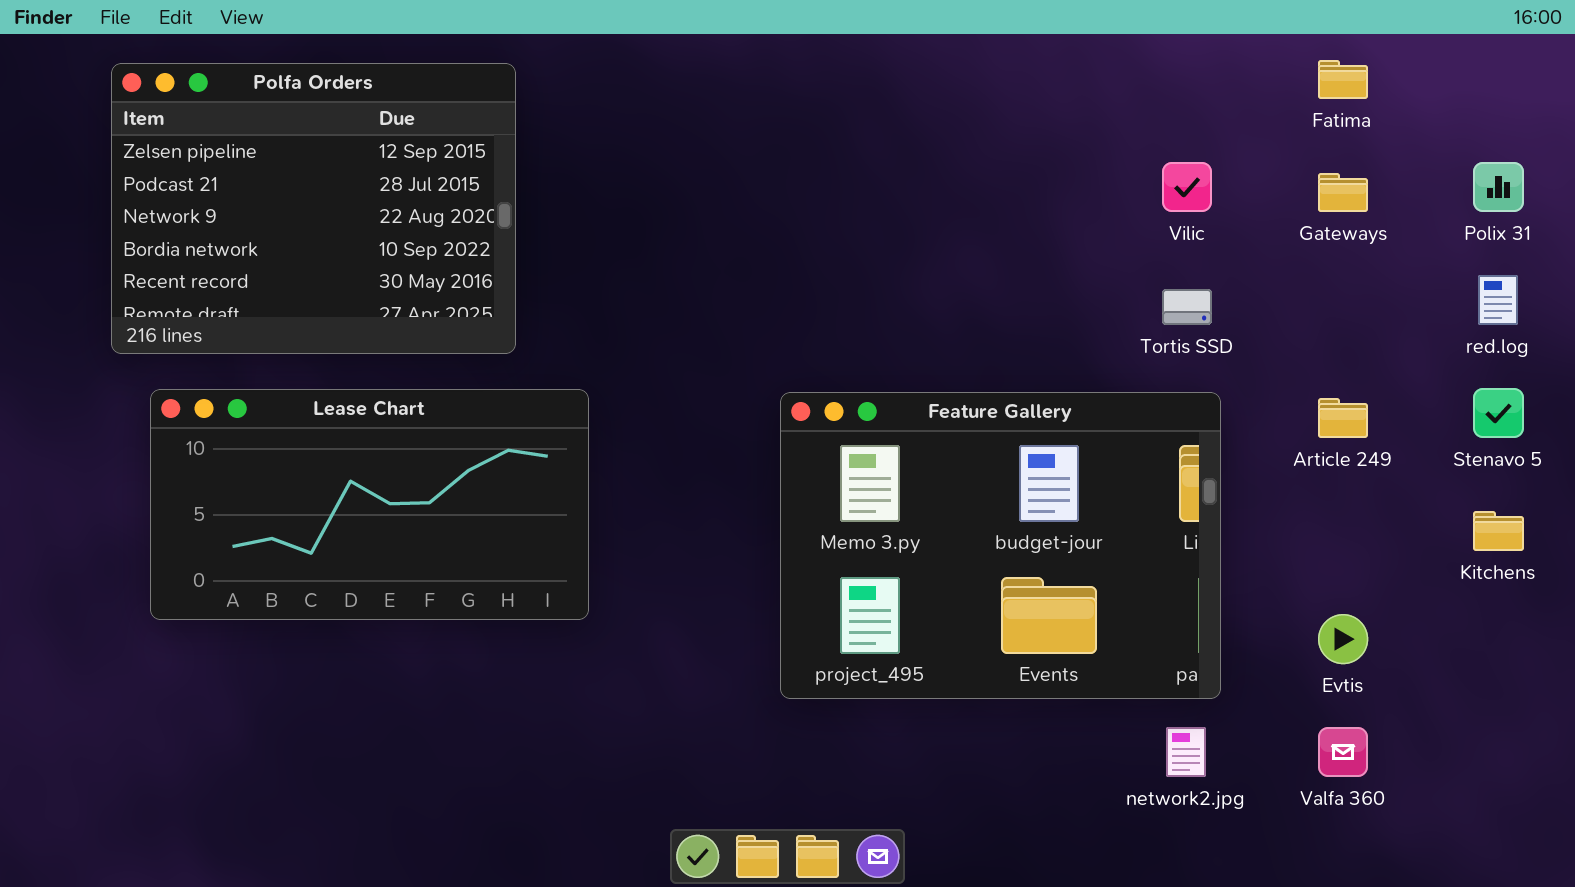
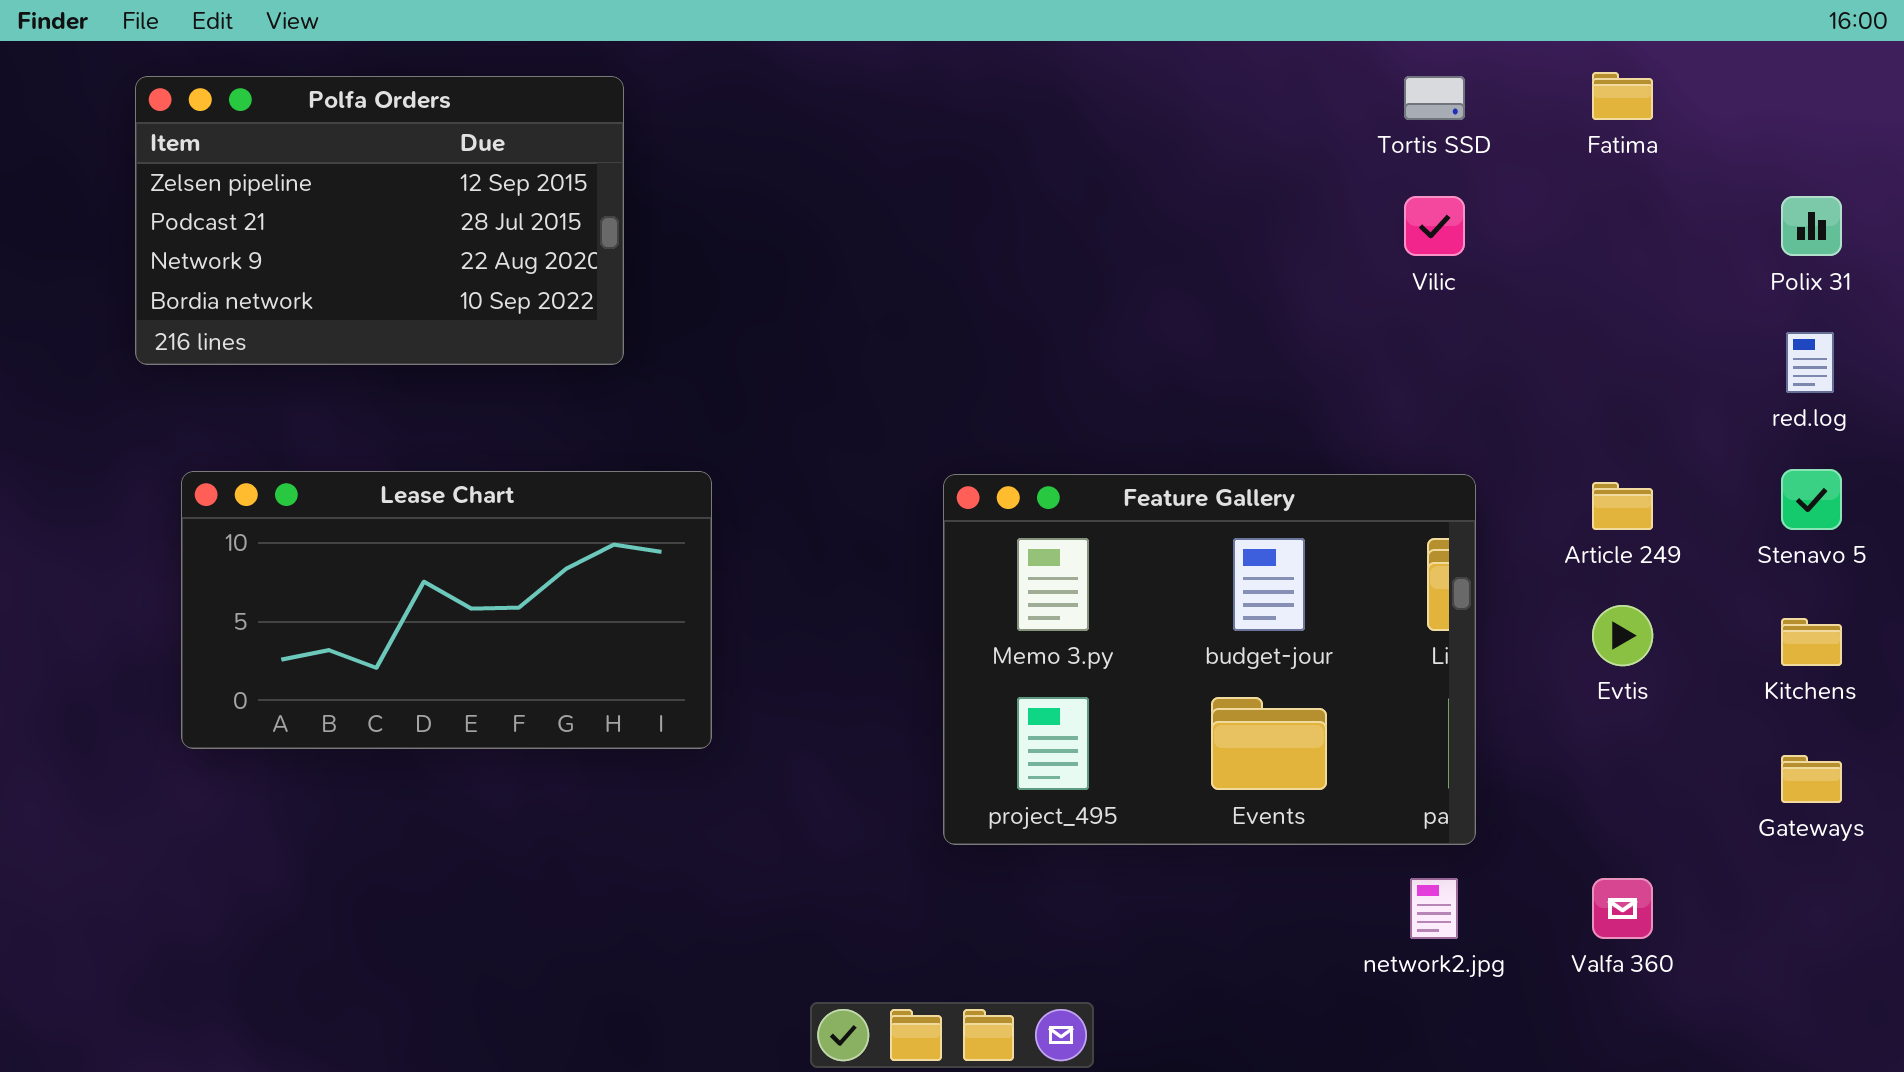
Polfa Orders: [111,63,516,354] -> [135,76,624,365], resized
Gateways: [1318,173,1368,212] -> [1781,755,1842,803], moved
Tortis SSD: [1162,289,1212,325] -> [1404,76,1465,120], moved
Evtis: [1318,614,1368,664] -> [1592,605,1653,666], moved

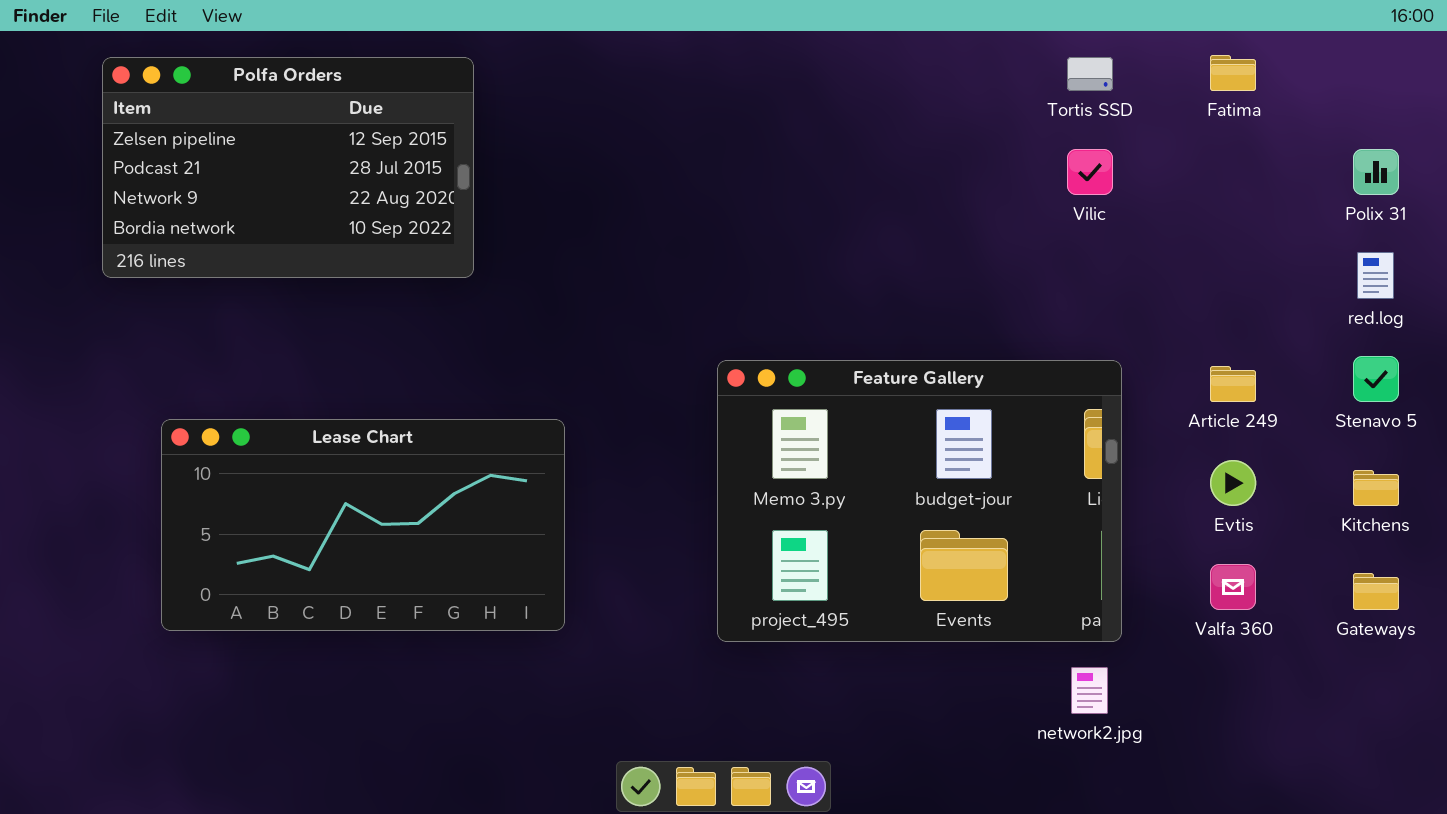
Lease Chart: [181,471,712,749] -> [161,419,565,631], moved
Valfa 360: [1592,878,1653,939] -> [1210,564,1256,610], moved

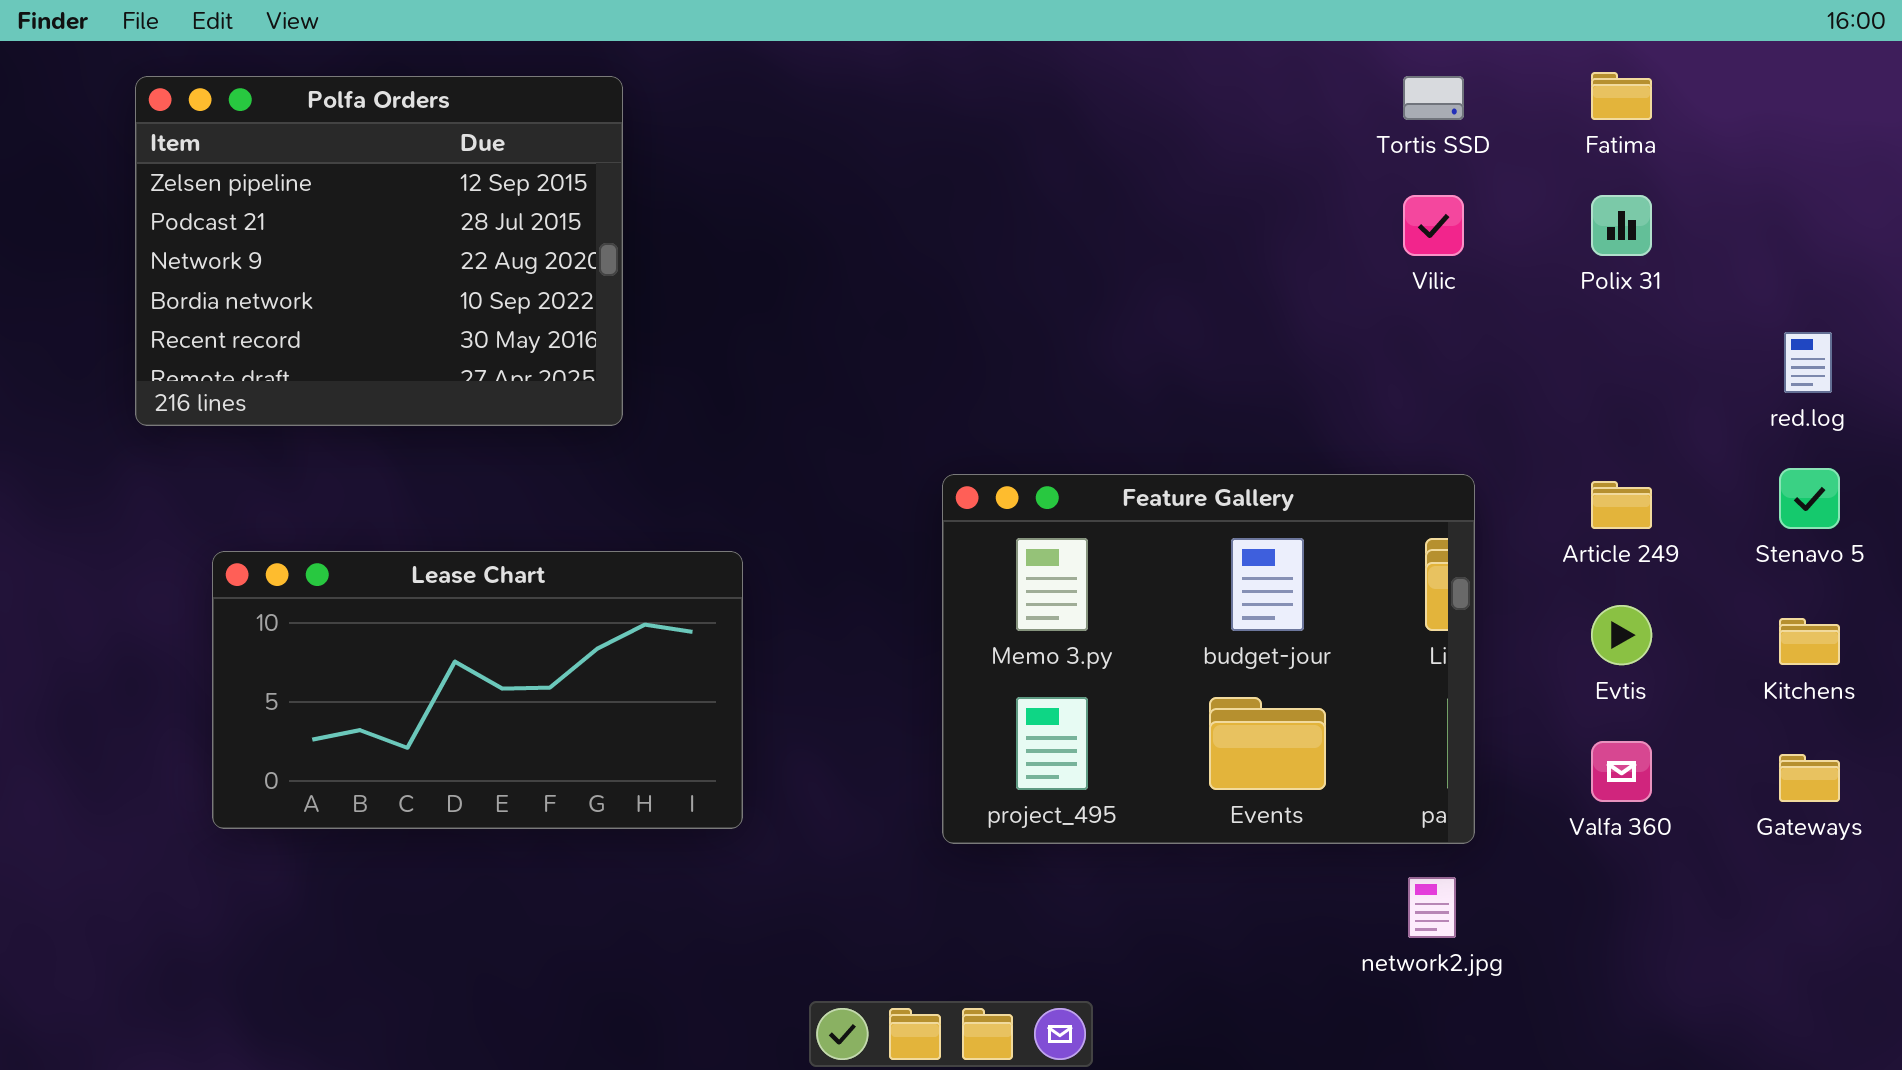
Polfa Orders: [102,57,474,278] -> [135,76,623,426], resized
Polix 31: [1353,149,1399,195] -> [1591,195,1652,256], moved

